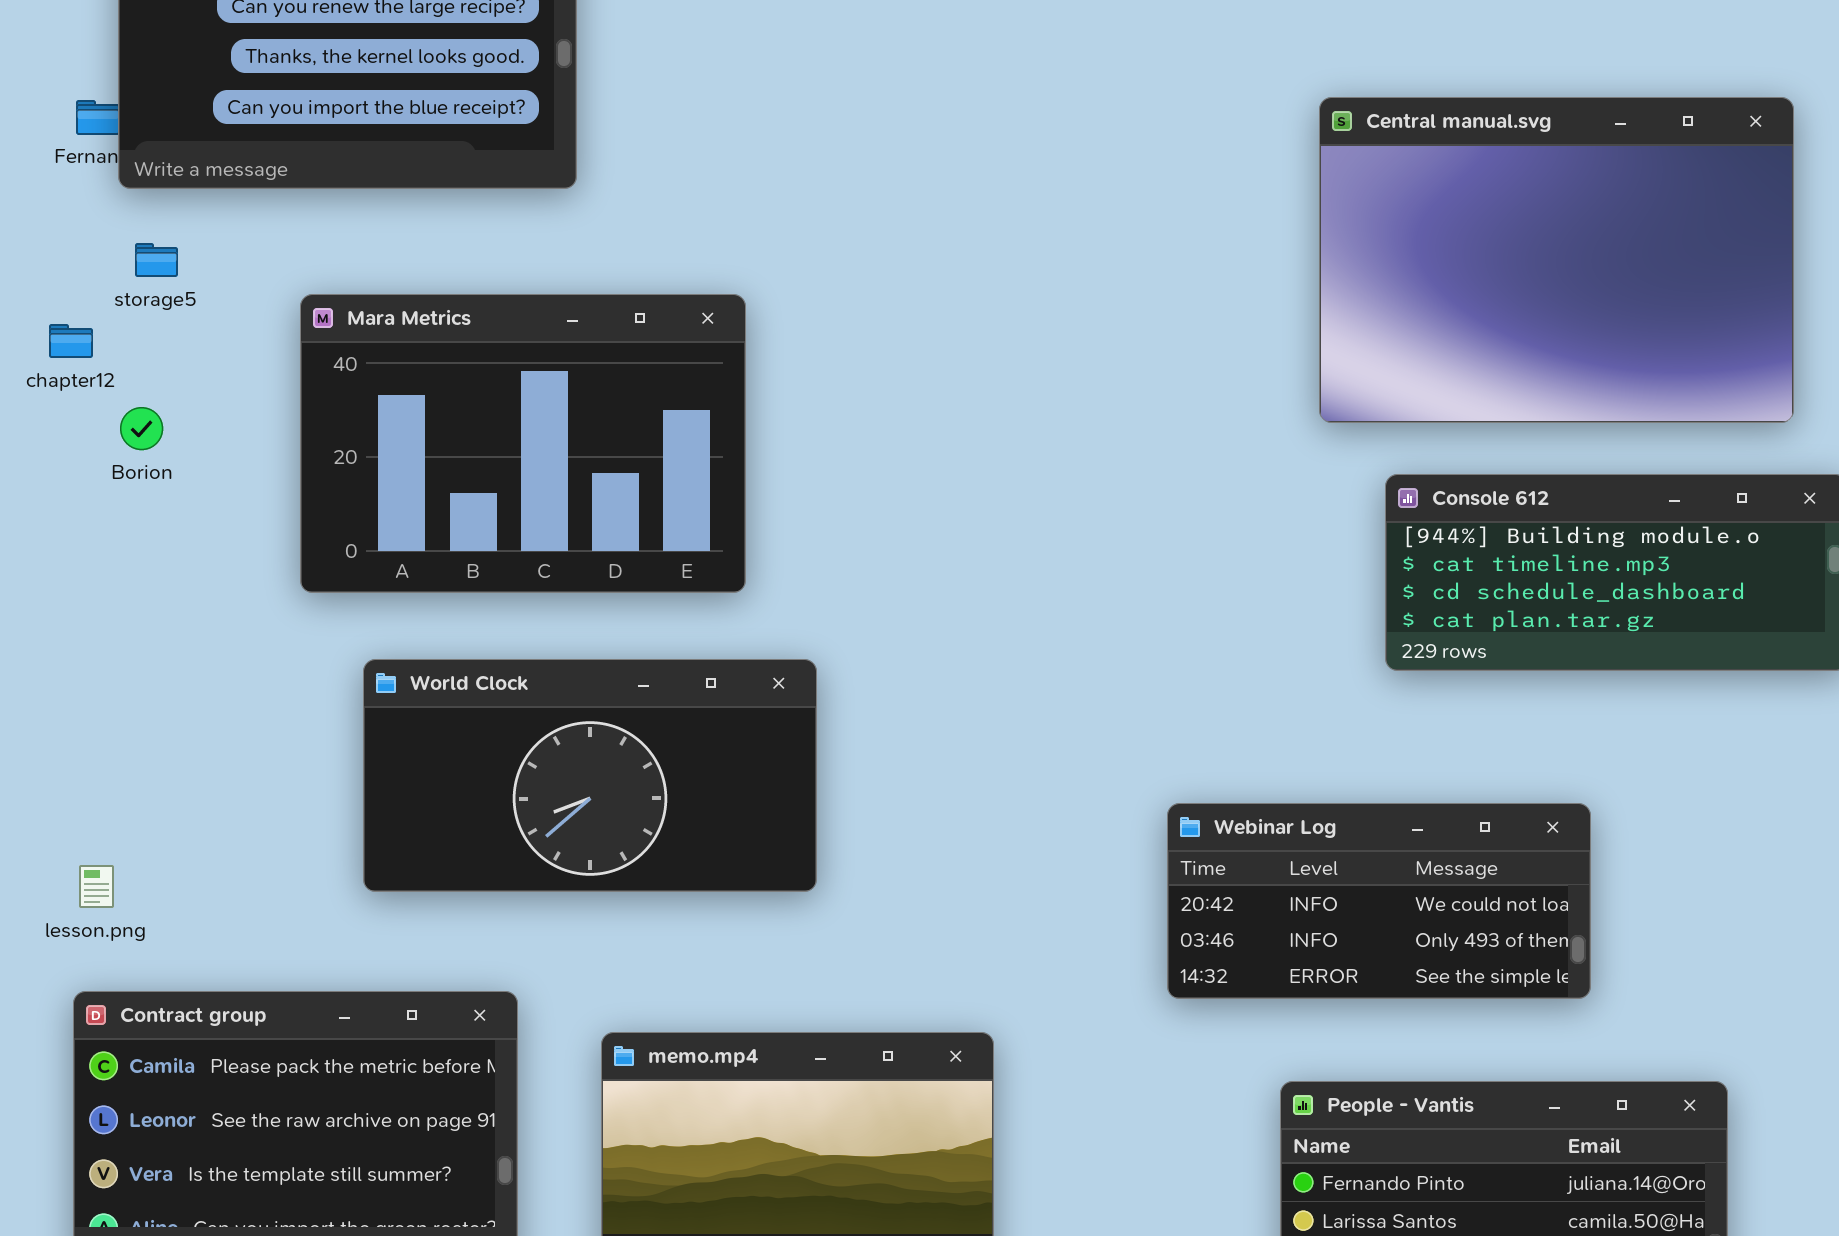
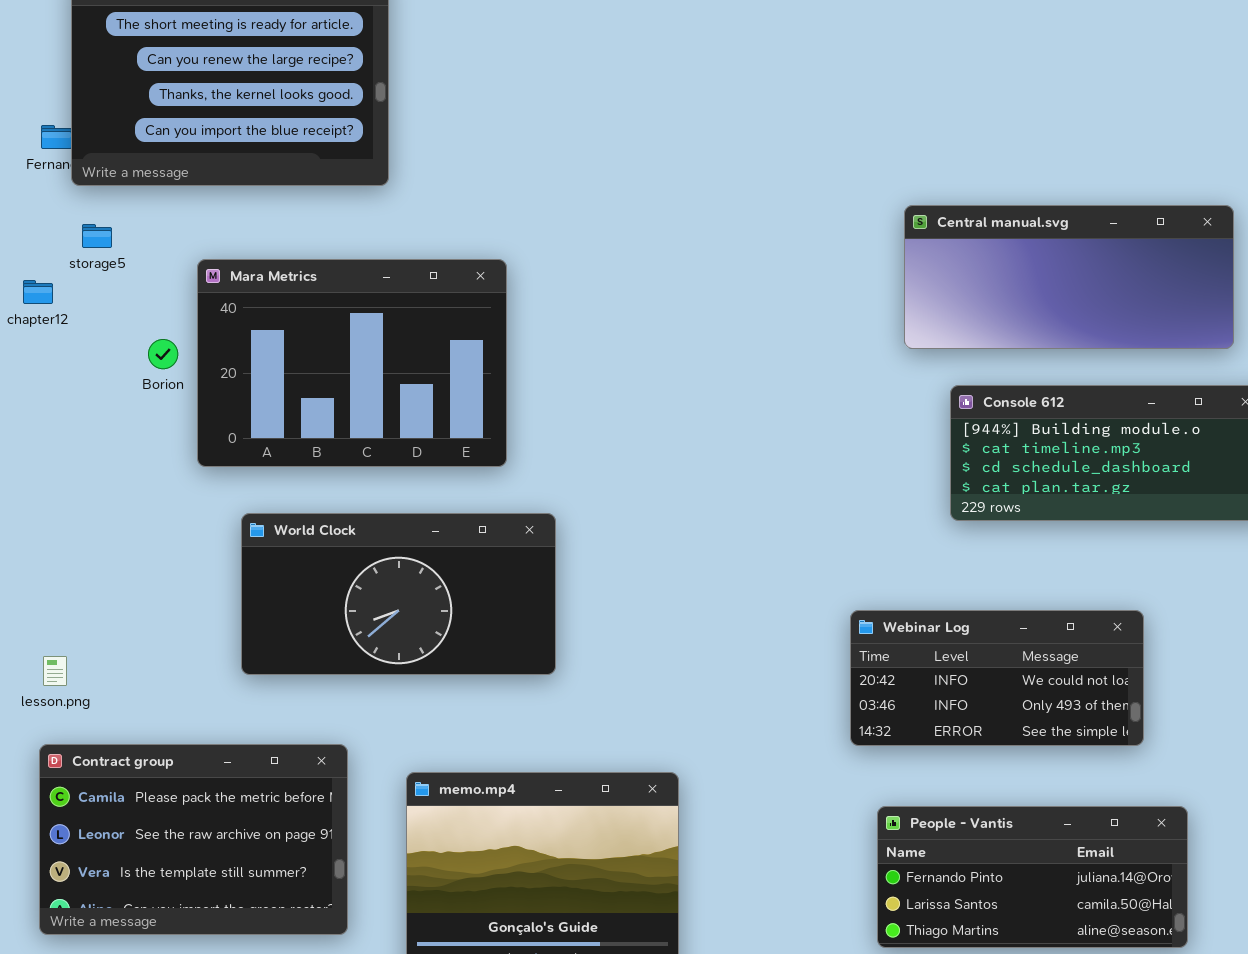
Central manual.svg: [1319,97,1794,423] -> [904,205,1234,349], resized
Borion: [120,407,163,450] -> [148,339,178,369], moved
Webinar Log: [1167,803,1591,999] -> [850,610,1144,746], moved

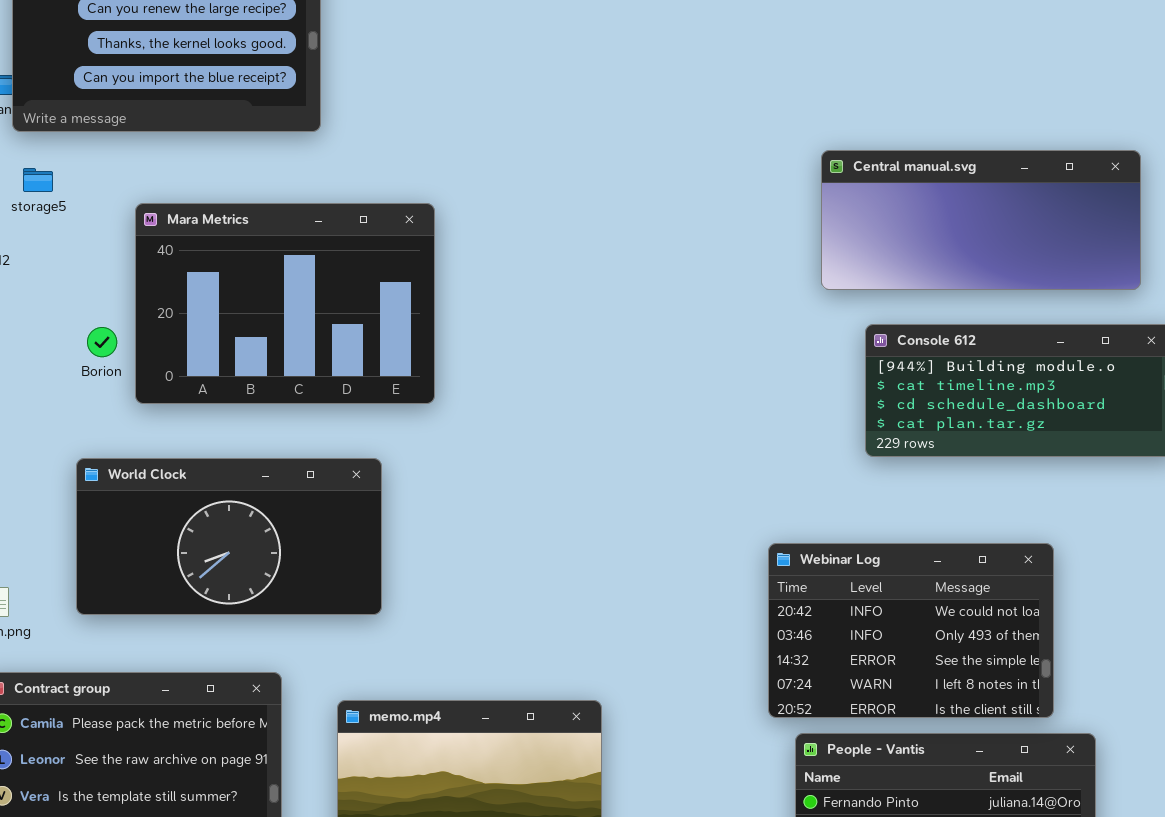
Borion: [148,339,178,369] -> [87,327,117,357], moved
World Clock: [241,513,556,675] -> [76,458,382,615], moved
Webinar Log: [850,610,1144,746] -> [768,543,1054,718], resized

